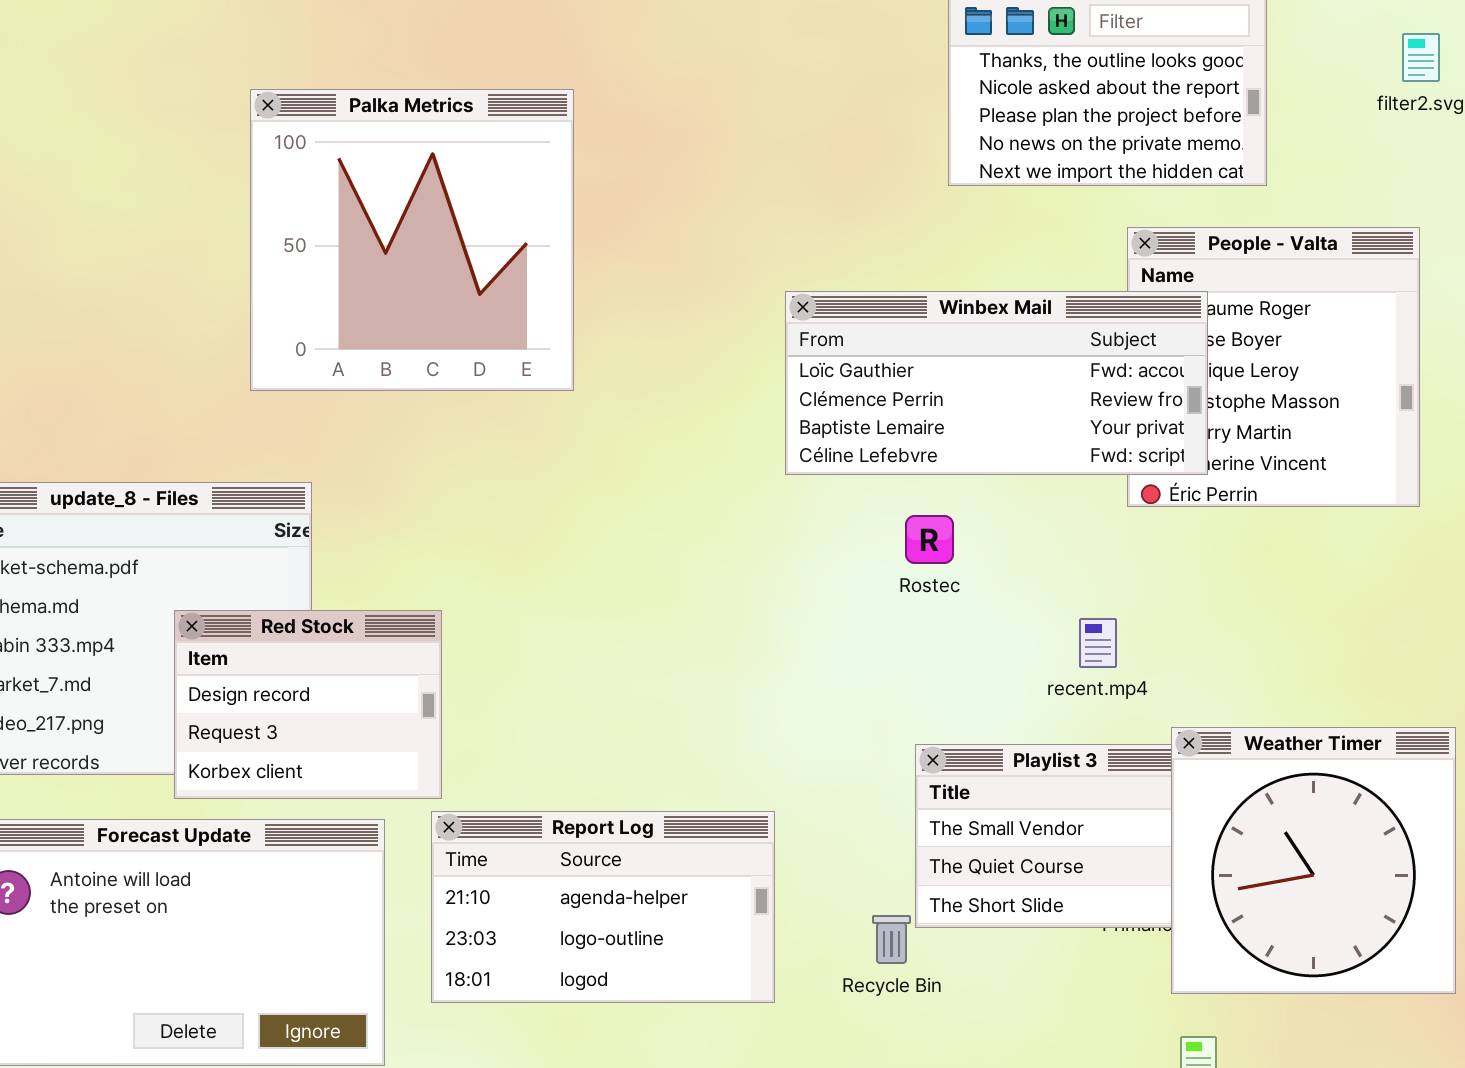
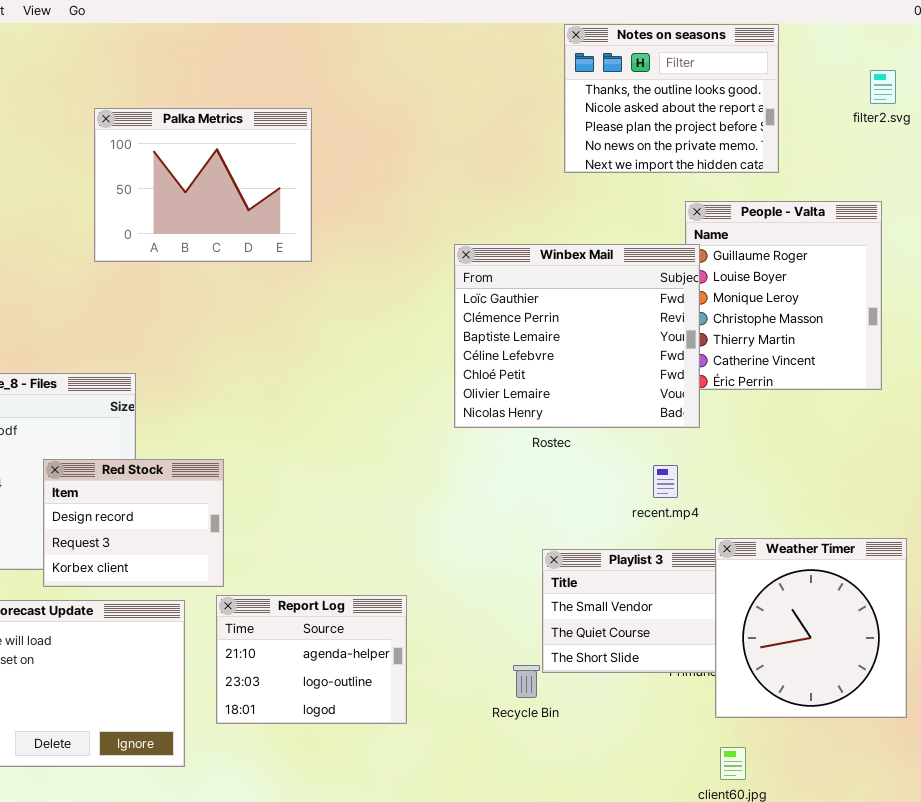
Palka Metrics: [250,89,574,391] -> [94,108,312,262], resized
Winbex Mail: [785,291,1208,475] -> [454,244,700,428], resized
Report Log: [431,811,775,1003] -> [216,595,407,724], resized

